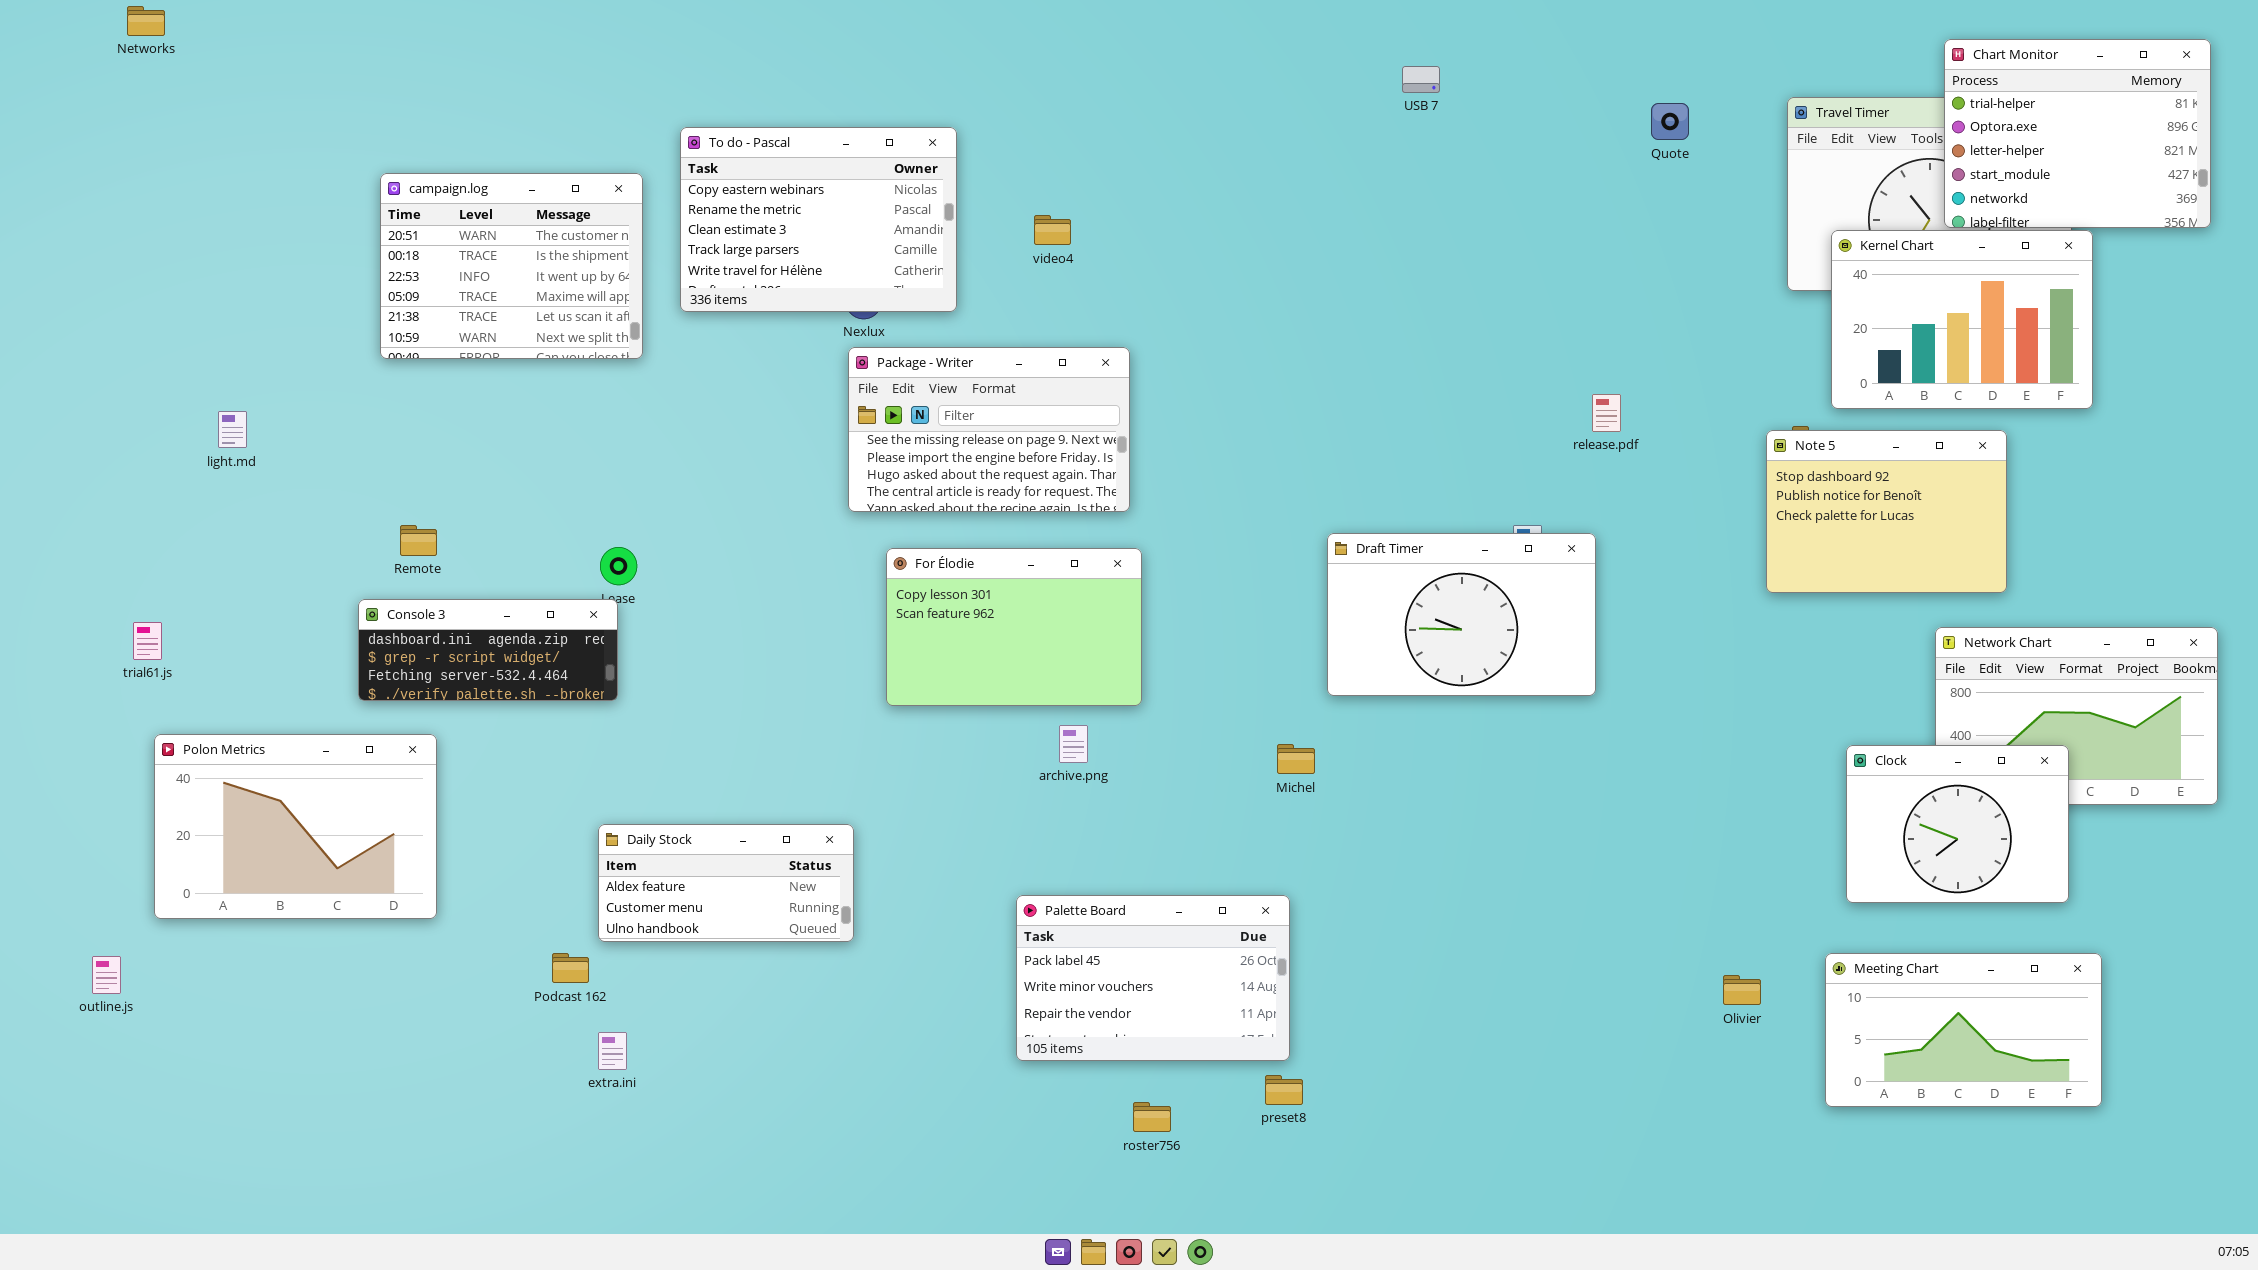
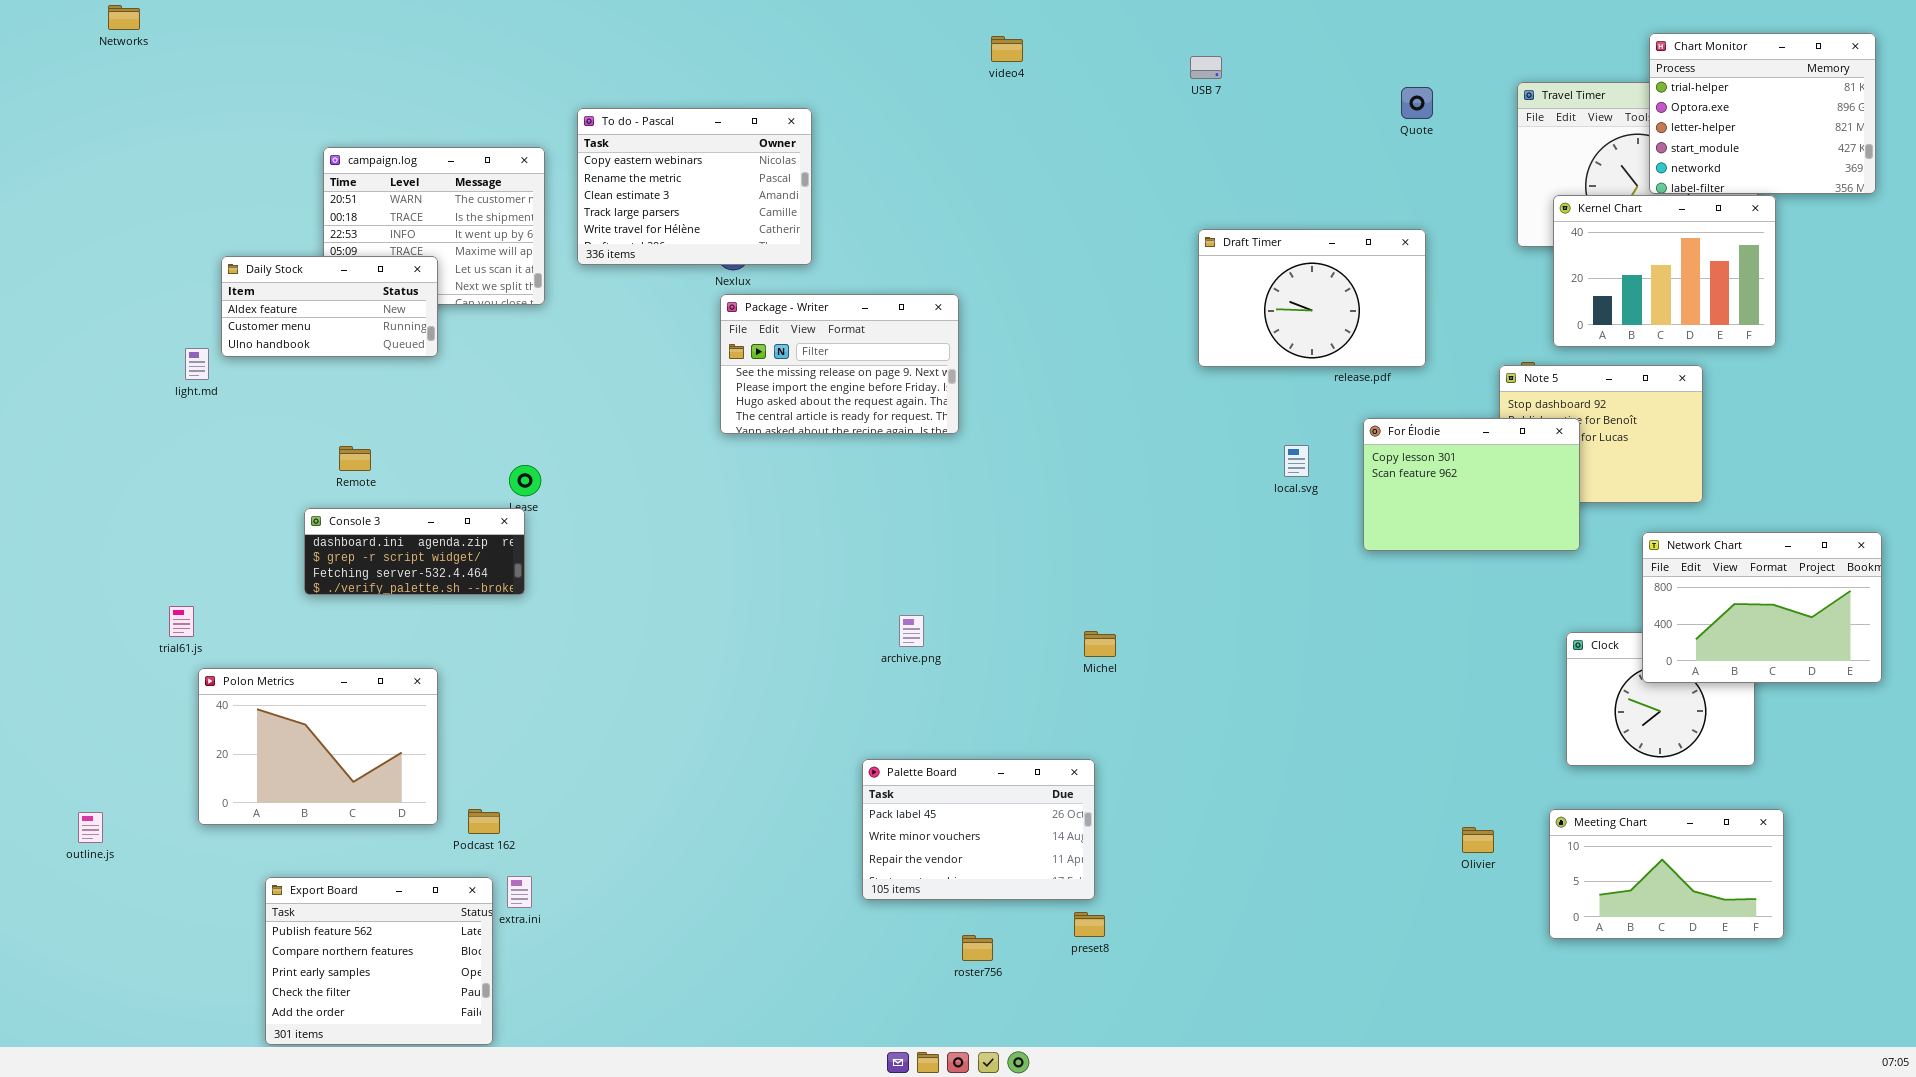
video4: [1034,215,1071,245] -> [991,36,1023,62], moved
Draft Timer: [1327,533,1596,696] -> [1198,229,1426,367], moved
For Élodie: [886,548,1142,706] -> [1363,418,1580,551], moved
trial61.js: [133,622,162,660] -> [169,606,194,637], moved
Network Chart: [1935,627,2218,805] -> [1642,532,1882,683], raised
Polon Metrics: [154,734,437,919] -> [198,668,438,825], moved
Daily Stock: [598,824,854,942] -> [221,256,438,357], moved
Export Board: none -> [265,877,493,1045], opened

